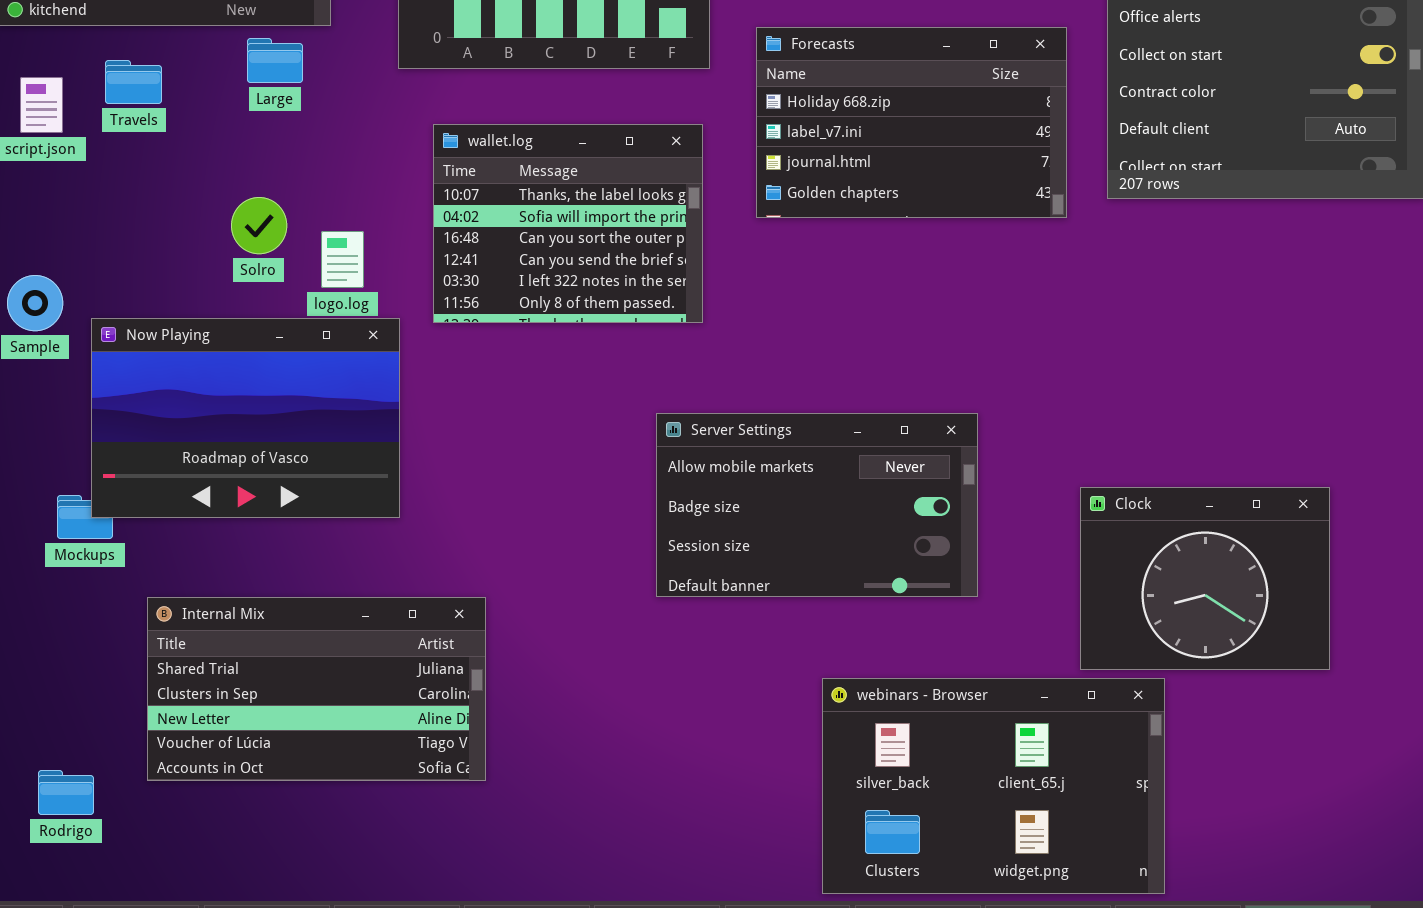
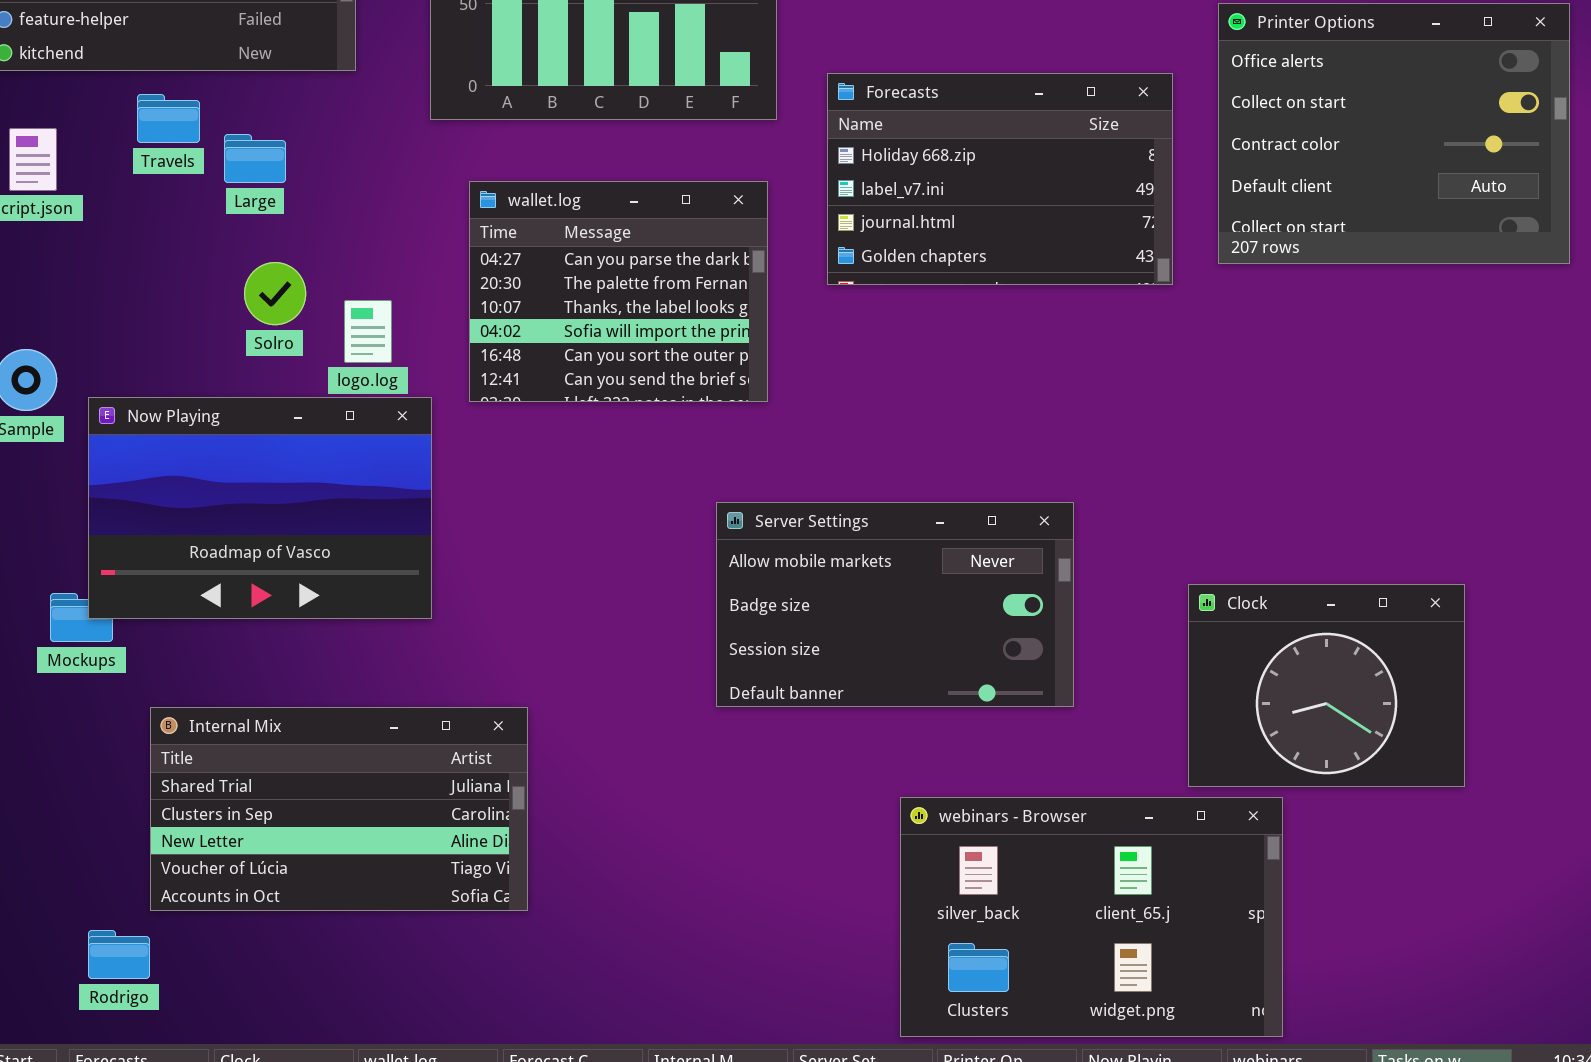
Large: [247,38,303,83] -> [224,134,286,183], moved
Travels: [105,60,162,104] -> [137,94,200,143], moved
wallet.log: [433,124,703,323] -> [469,181,768,402], scrolled up 2 rows
Rodrigo: [38,770,94,815] -> [88,930,150,979], moved

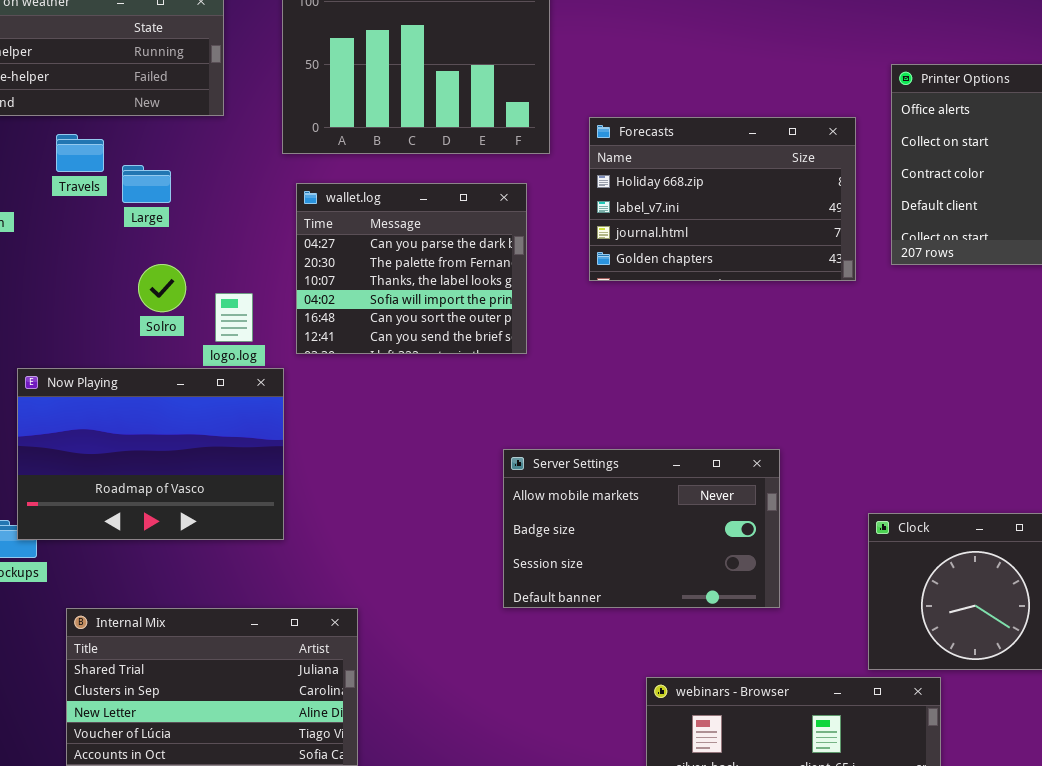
wallet.log: [469,181,768,402] -> [296,183,527,354], moved

